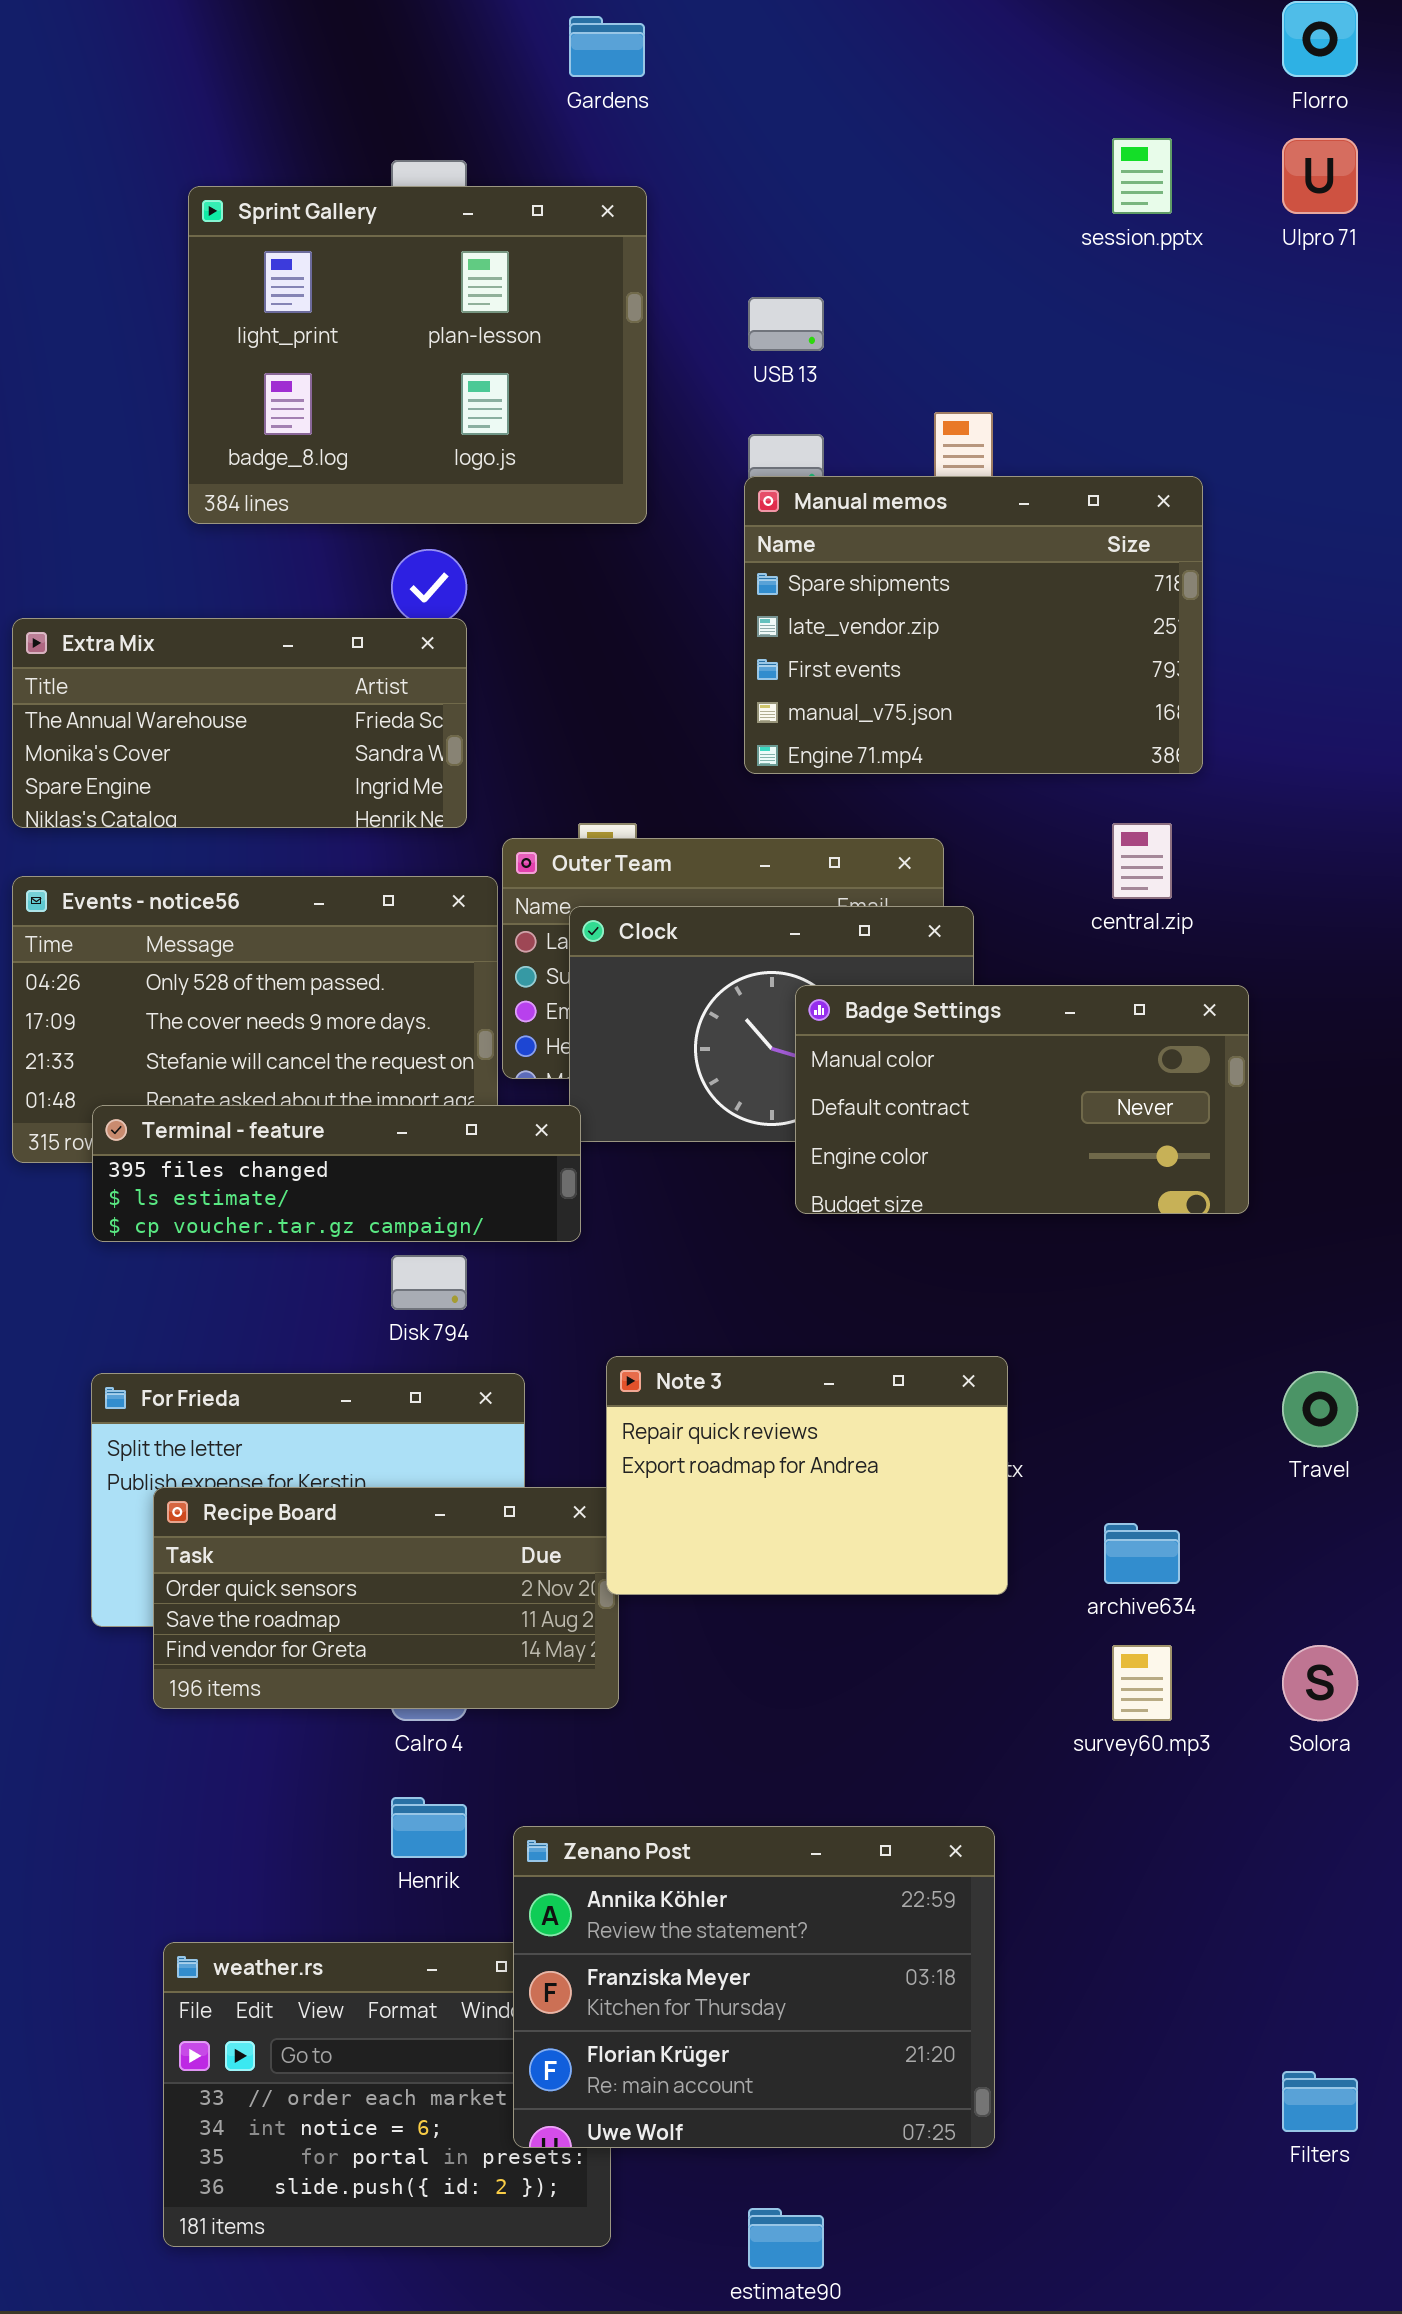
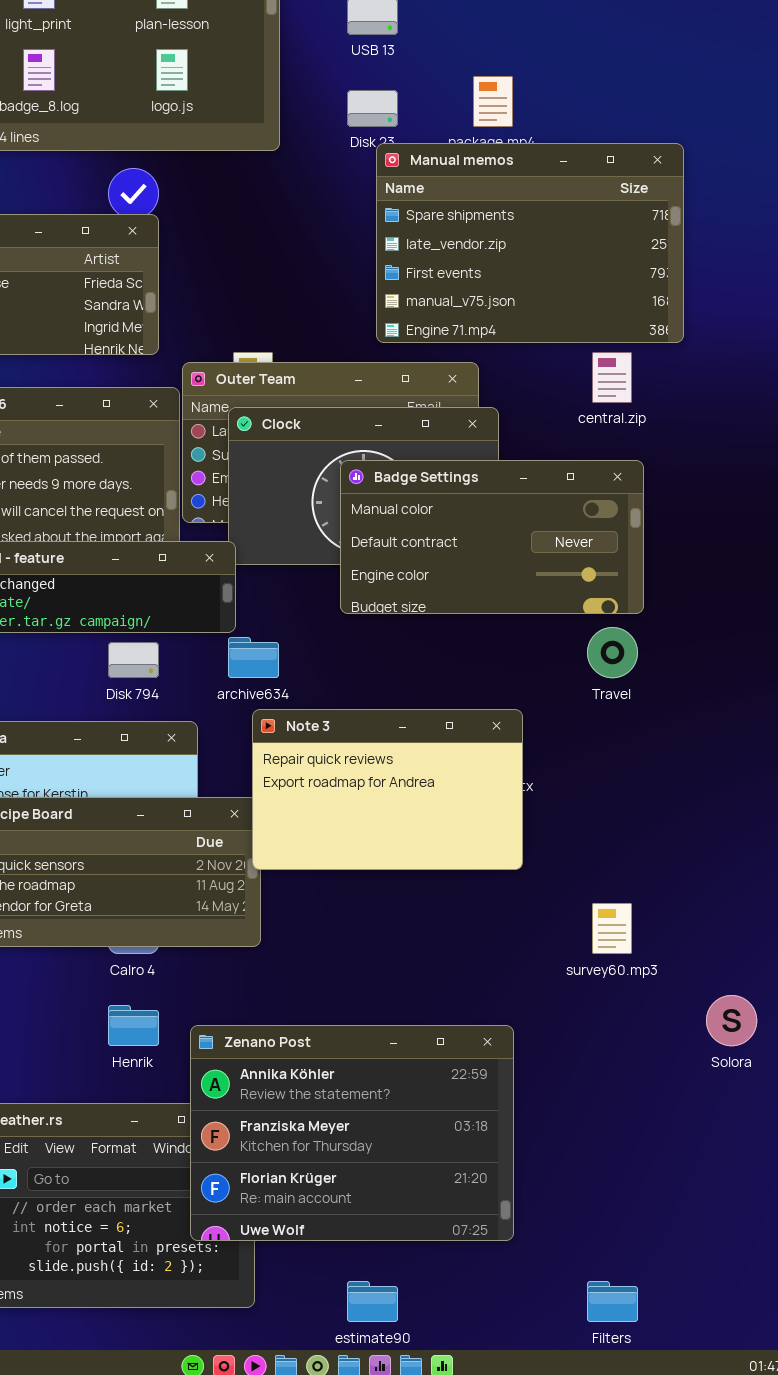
Manual memos: [744,476,1203,774] -> [376,143,684,343], moved
Badge Settings: [795,985,1249,1214] -> [340,460,644,614], moved
Travel: [1282,1371,1358,1447] -> [587,627,638,678], moved
archive634: [1104,1523,1180,1584] -> [228,637,279,678], moved
Solora: [1282,1645,1358,1721] -> [706,995,757,1046], moved
Filters: [1282,2071,1358,2132] -> [587,1281,638,1322], moved

